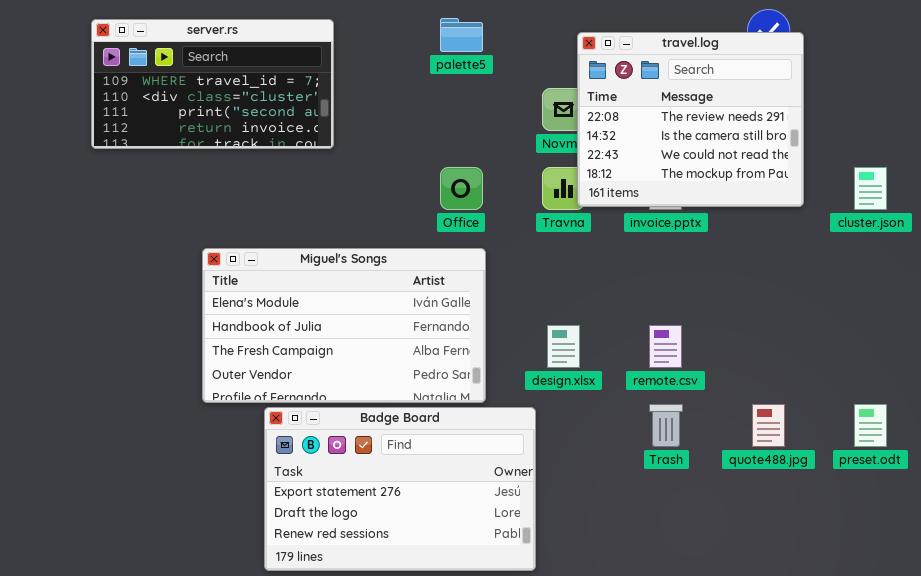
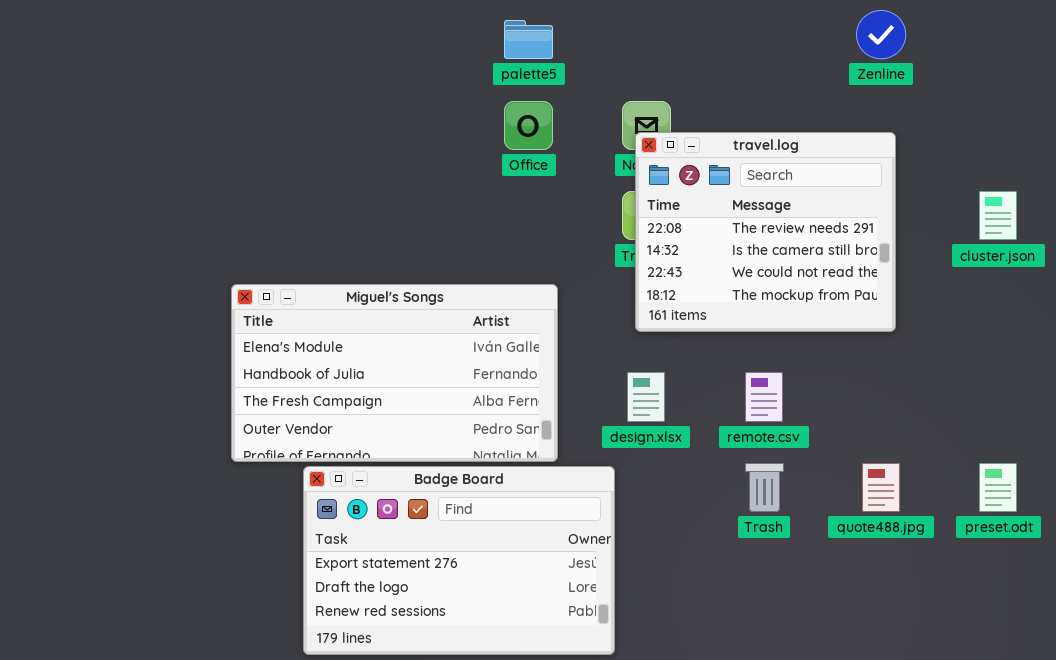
server.rs: [91,19,334,149] -> none, closed
travel.log: [577,32,804,207] -> [635,132,896,332], moved
Office: [440,167,483,210] -> [504,101,553,150], moved

